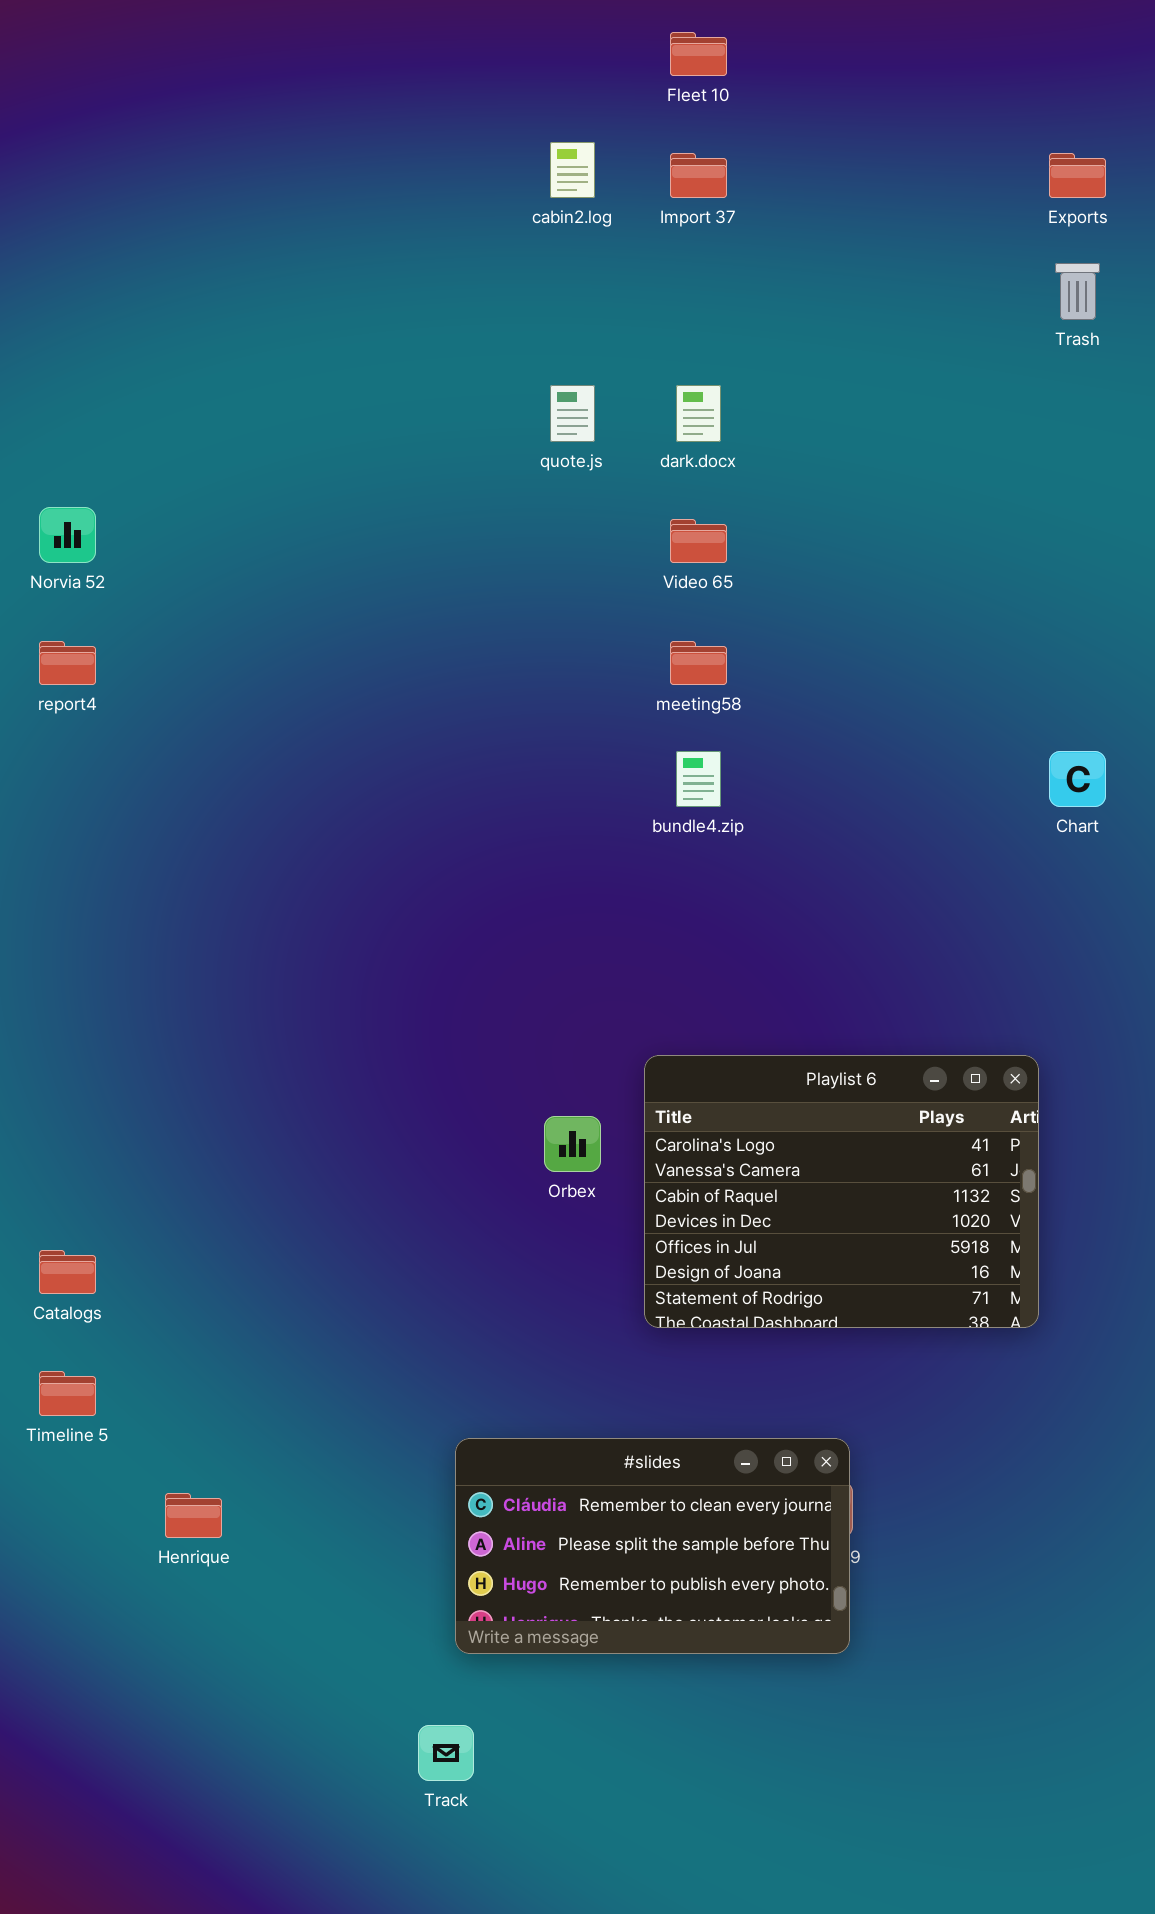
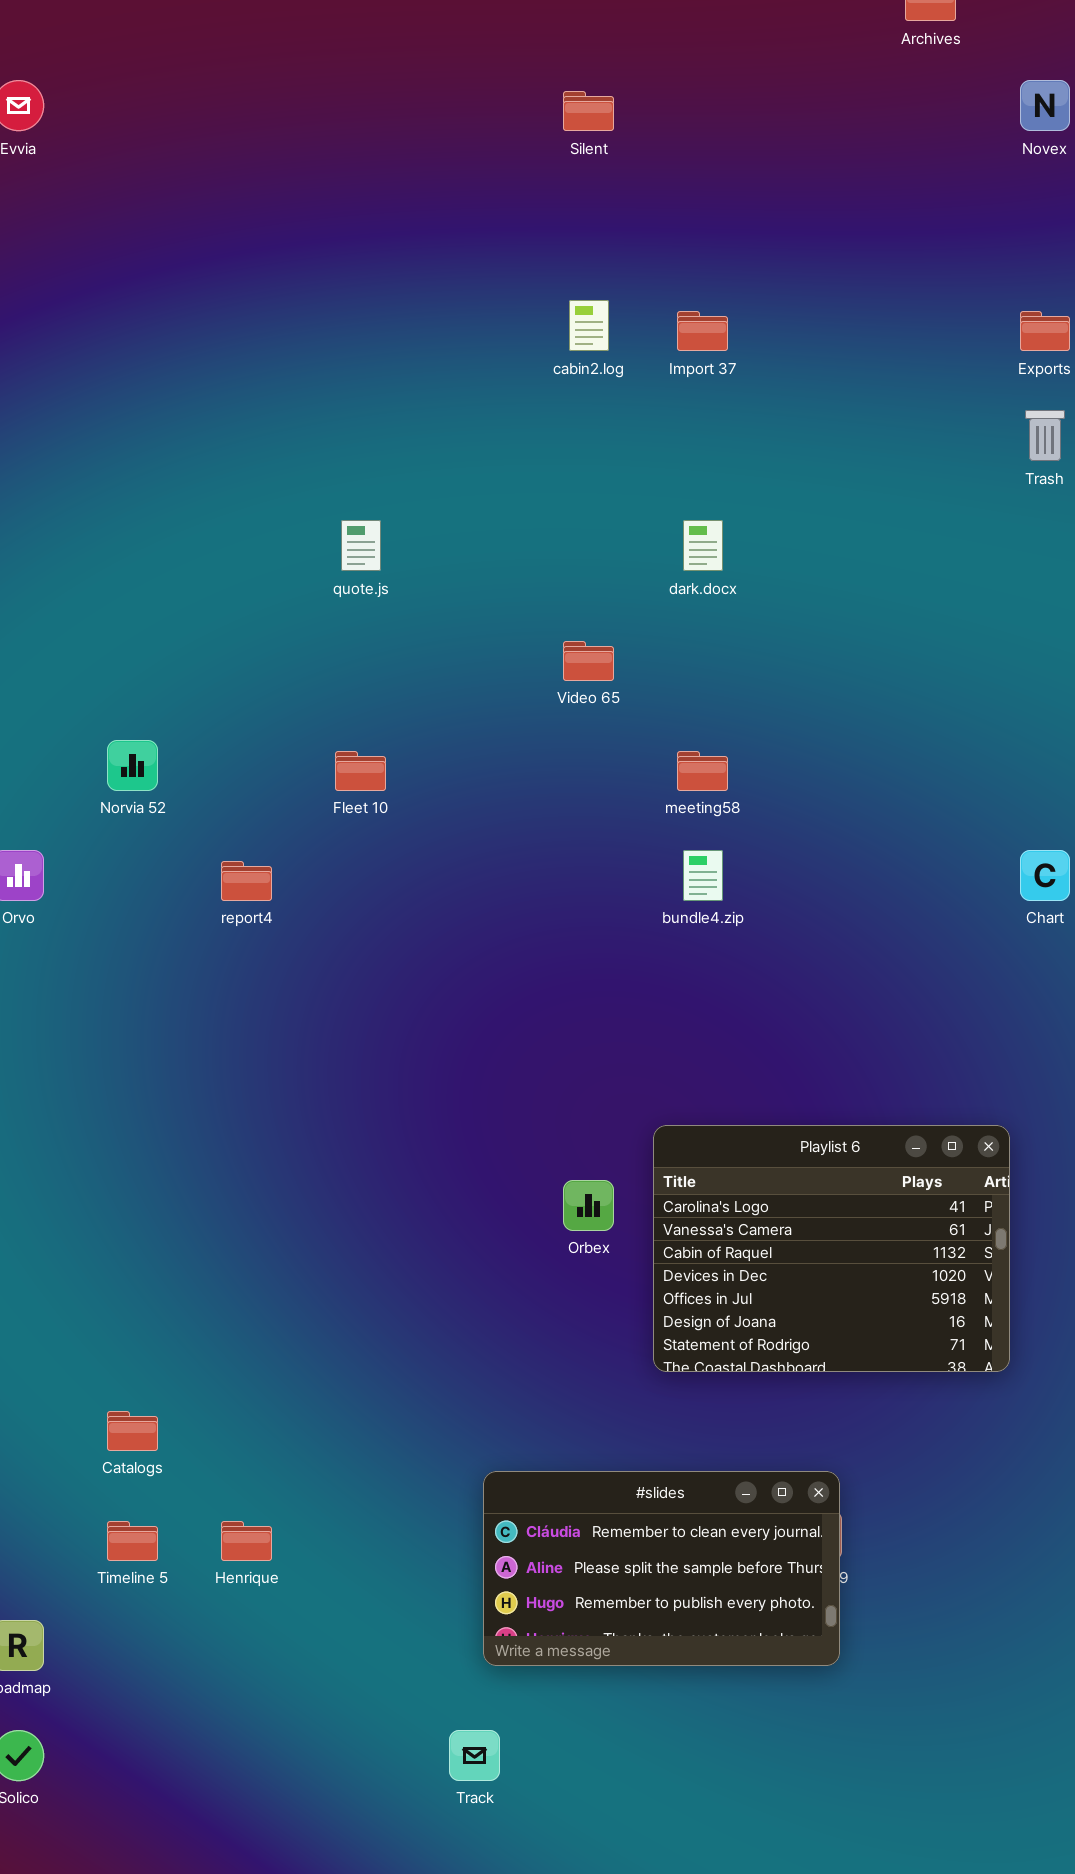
Fleet 10: [670,32,727,76] -> [335,751,386,791], moved
quote.js: [550,385,595,442] -> [341,520,381,571], moved
Norvia 52: [39,507,96,563] -> [107,740,158,791], moved
Video 65: [670,519,727,563] -> [563,641,614,681], moved
report4: [39,641,96,685] -> [221,861,272,901], moved
Catalogs: [39,1250,96,1294] -> [107,1411,158,1451], moved
Timeline 5: [39,1371,96,1416] -> [107,1521,158,1561], moved

